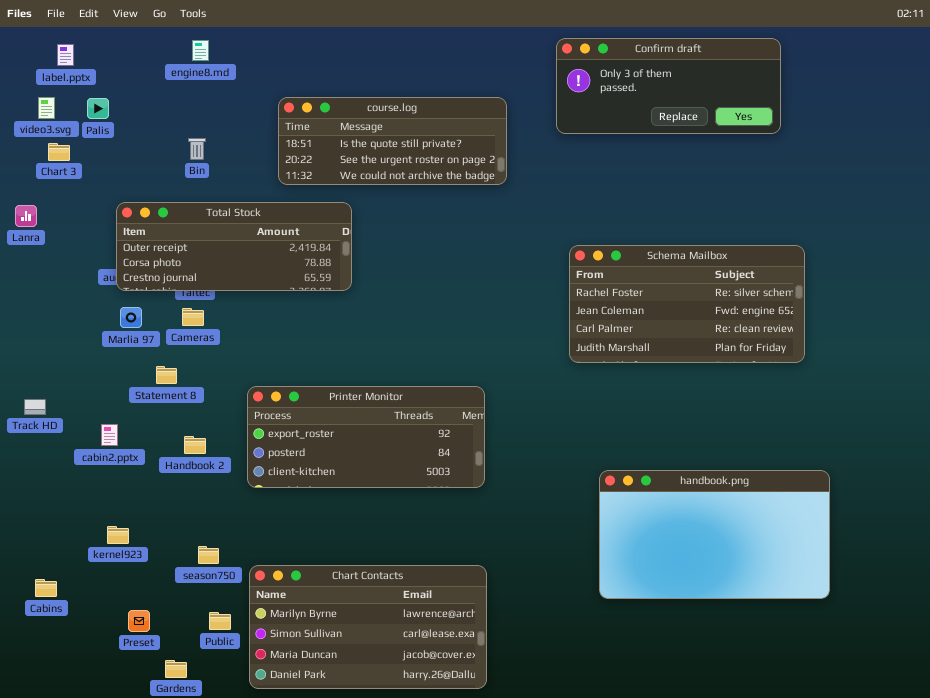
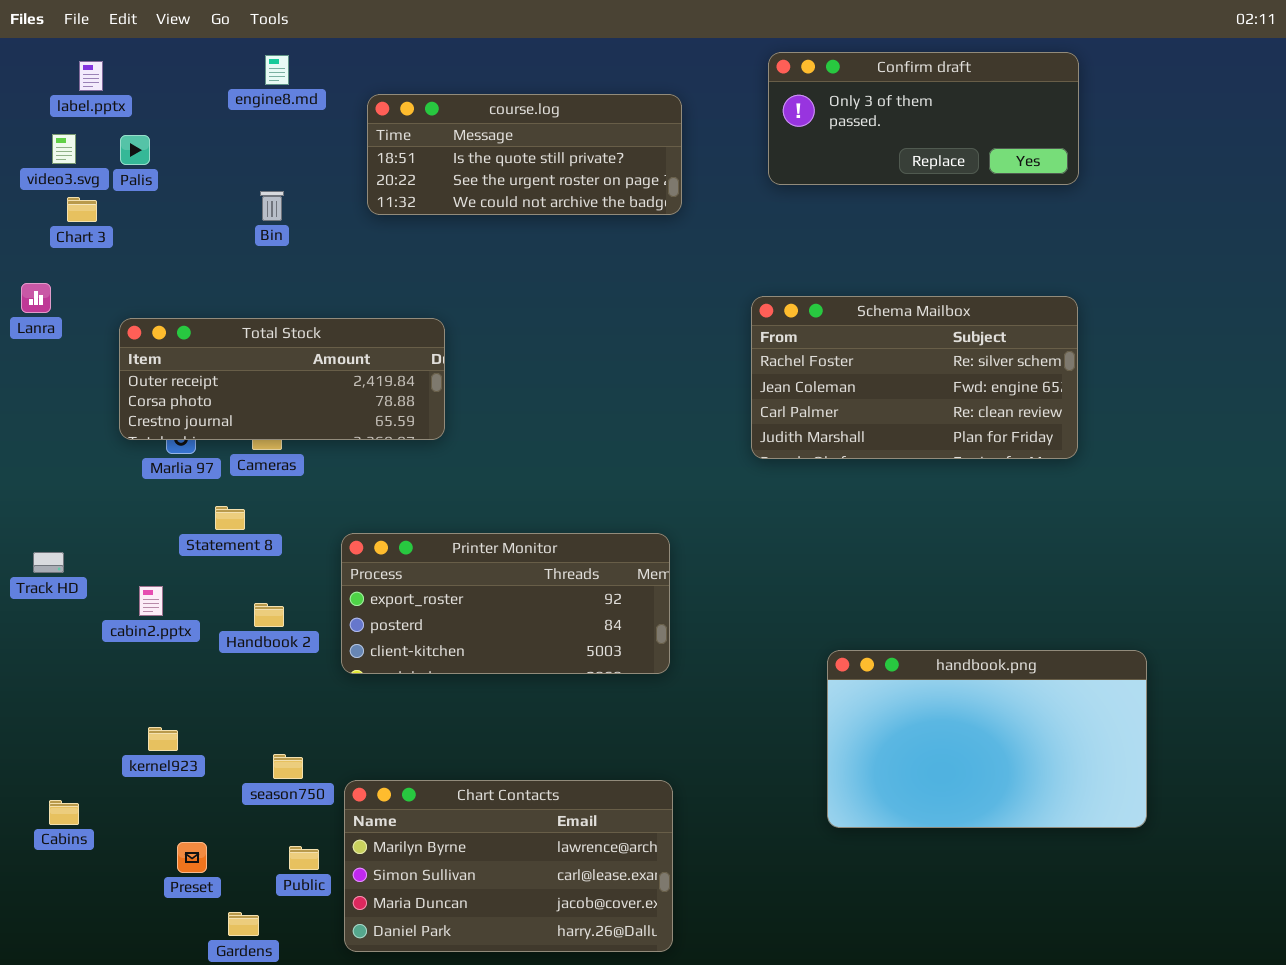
course.log: [278,97,507,185] -> [367,94,682,215], moved
Total Stock: [116,202,352,291] -> [119,318,445,440], moved
Schema Mailbox: [569,245,805,363] -> [751,296,1078,459], moved

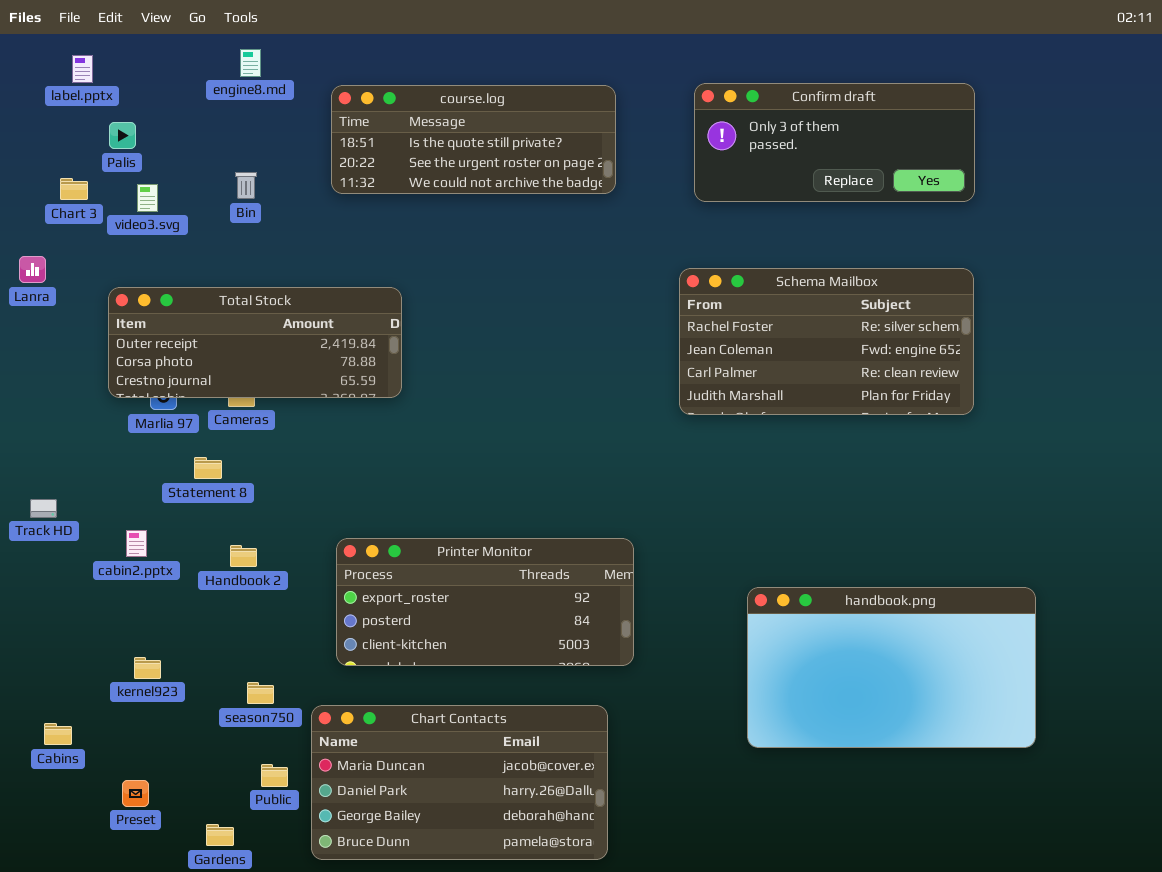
Confirm draft: [768,52,1079,185] -> [694,83,975,202], moved
video3.svg: [52,134,76,164] -> [137,184,158,212], moved
Printer Monitor: [341,533,670,674] -> [336,538,634,666], moved
Chart Contacts: [344,780,673,952] -> [311,705,608,860], scrolled down 2 rows
Preset: [177,842,207,873] -> [122,780,149,807], moved

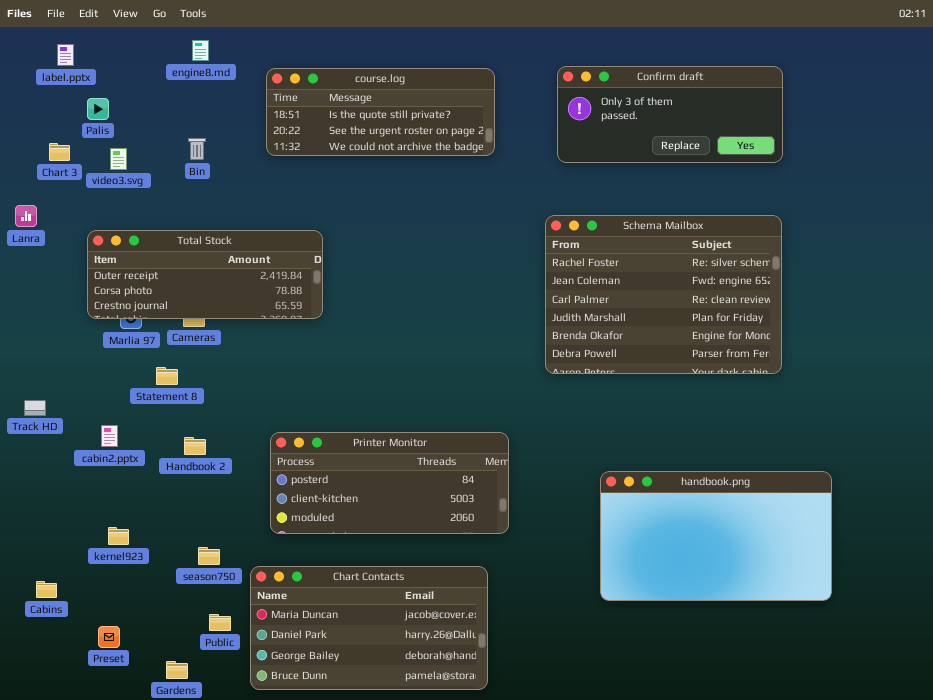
Schema Mailbox: [679,268,974,415] -> [545,215,782,374], resized
Printer Monitor: [336,538,634,666] -> [270,432,509,534], scrolled down 1 row

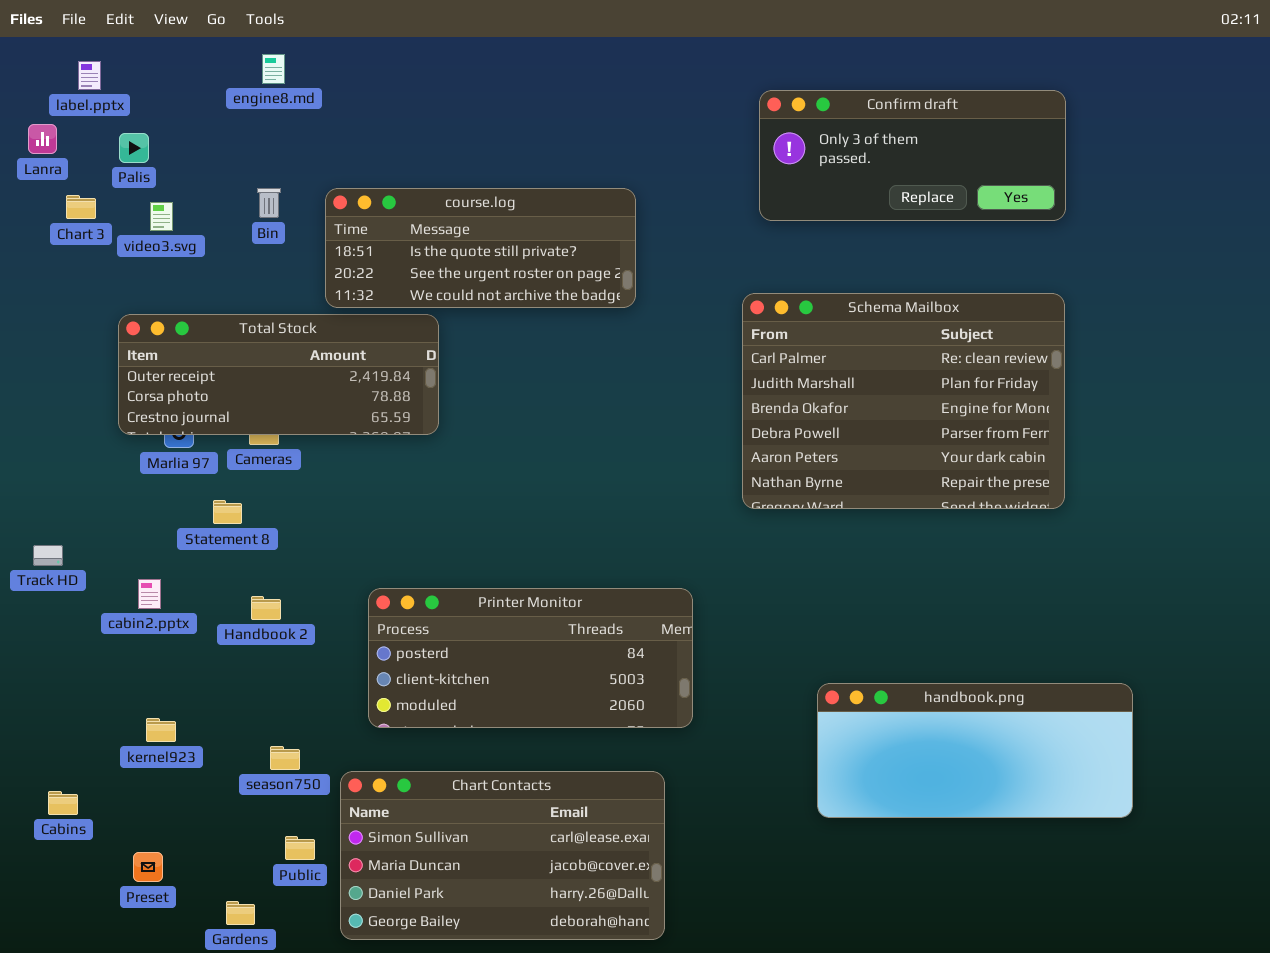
course.log: [266,68,495,156] -> [325,188,636,308], moved
Lanra: [15,205,37,227] -> [28,124,57,154], moved
Schema Mailbox: [545,215,782,374] -> [742,293,1065,509], scrolled down 2 rows
handbook.png: [600,471,832,601] -> [817,683,1133,818], resized
Chart Contacts: [250,566,488,690] -> [340,771,665,940], scrolled up 1 row

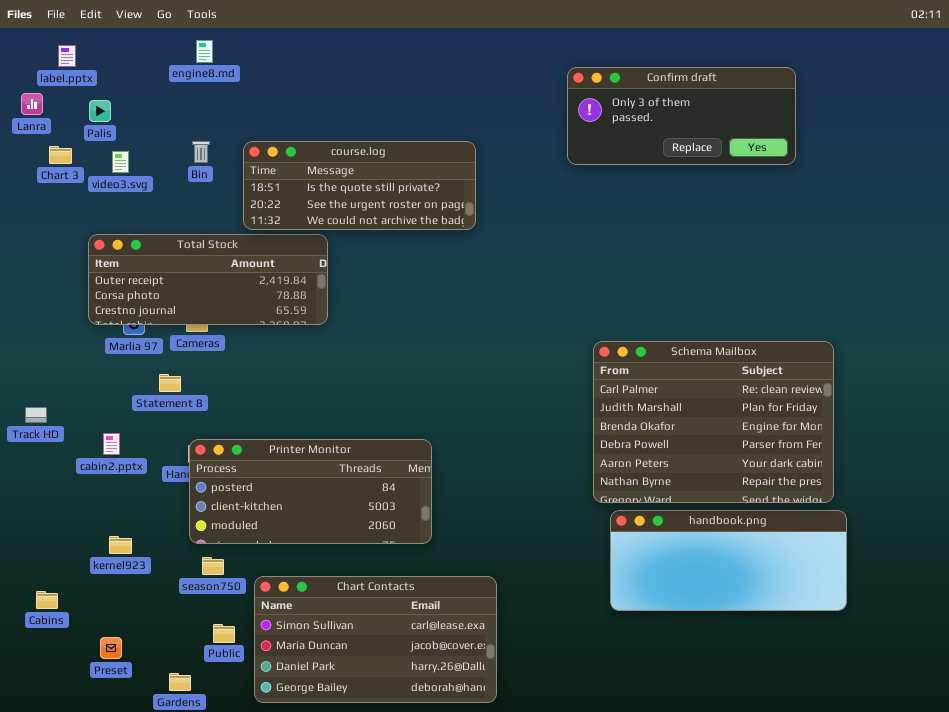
Schema Mailbox: [742,293,1065,509] -> [593,341,834,503], moved
Printer Monitor: [368,588,693,728] -> [189,439,432,544], moved

